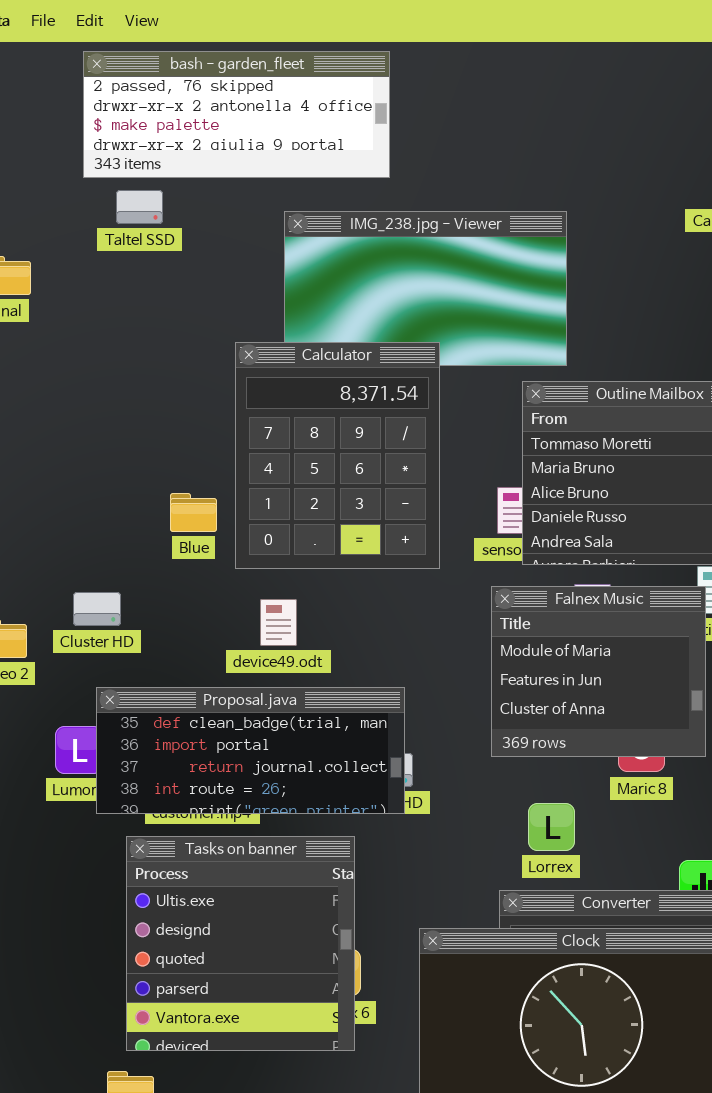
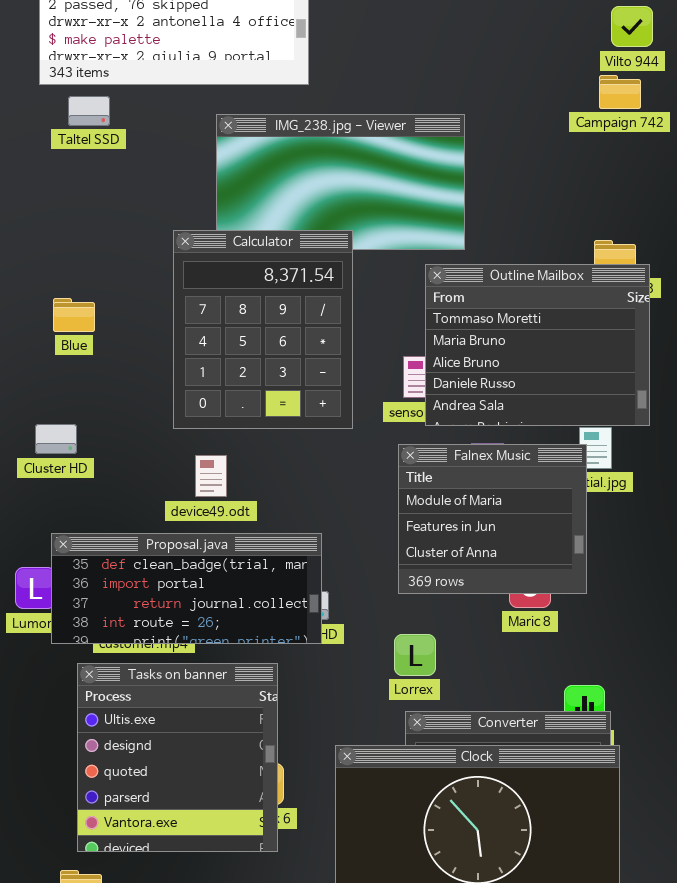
Blue: [170,493,217,532] -> [53,298,95,332], moved
Cluster HD: [73,592,121,626] -> [35,424,77,454], moved
Lorrex: [528,803,575,851] -> [394,634,436,676], moved

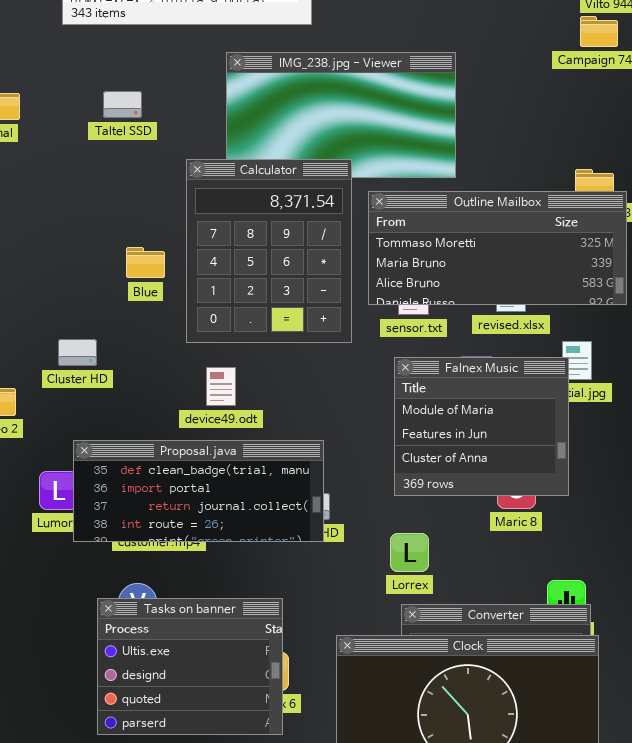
Taltel SSD: [68,96,110,126] -> [103,91,142,118], moved
Outline Mailbox: [425,264,650,426] -> [368,191,627,305], resized
Blue: [53,298,95,332] -> [126,247,165,278], moved
Tasks on banner: [77,663,278,852] -> [97,598,283,735], resized

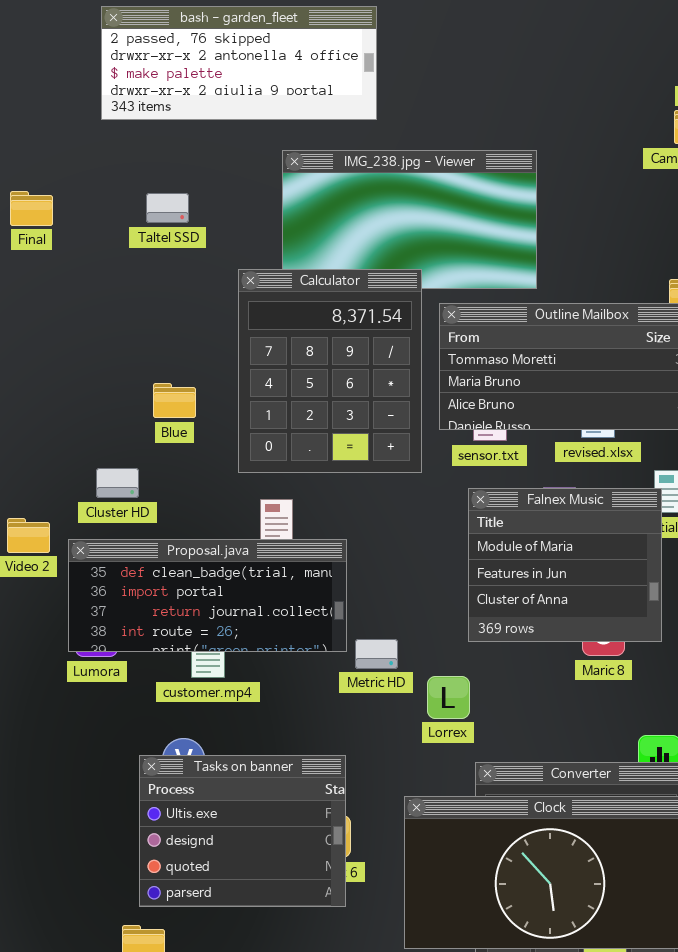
Blue: [126,247,165,278] -> [153,383,196,418], moved
Proposal.java: [73,440,324,542] -> [68,539,347,652], moved
Lorrex: [390,533,429,572] -> [427,676,470,719], moved

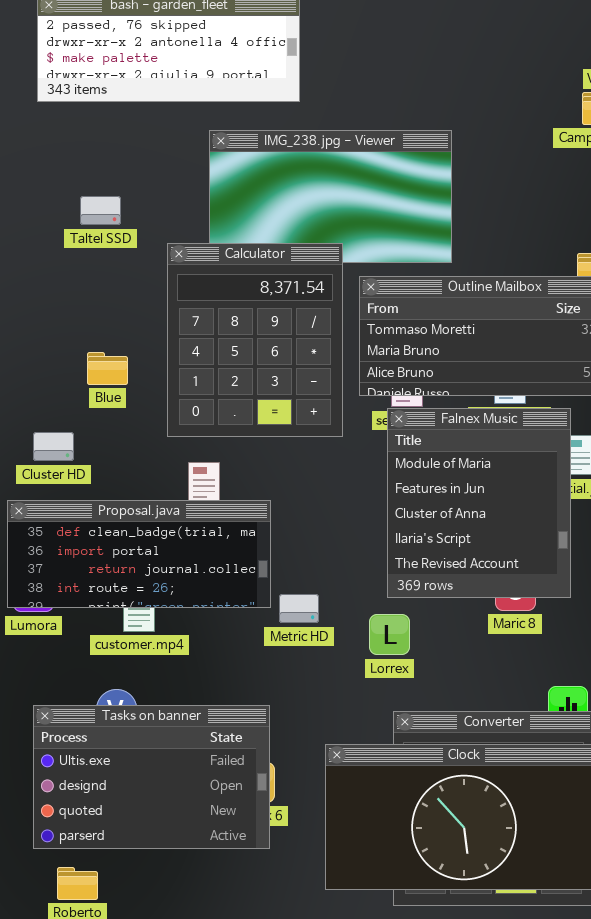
Taltel SSD: [146,193,189,223] -> [80,196,121,225], moved
Falnex Music: [468,488,662,642] -> [387,408,571,598], resized
Lorrex: [427,676,470,719] -> [369,614,410,655], moved
Tasks on banner: [139,755,346,907] -> [33,705,270,849], resized

